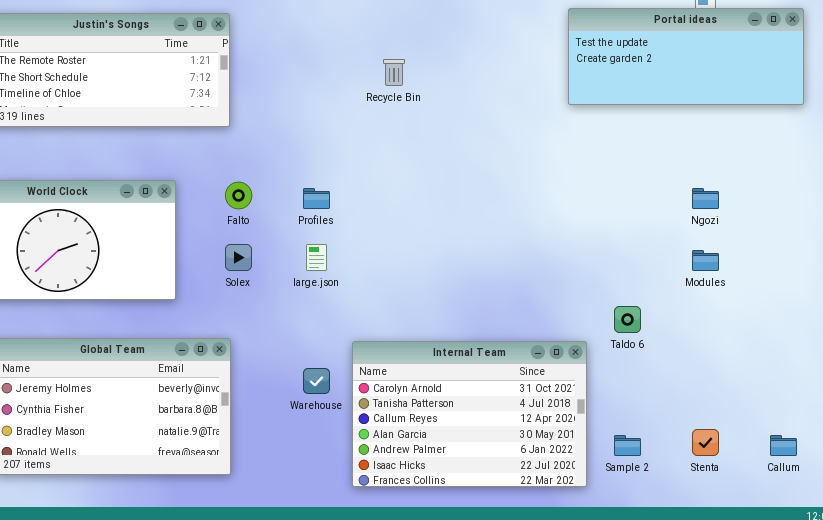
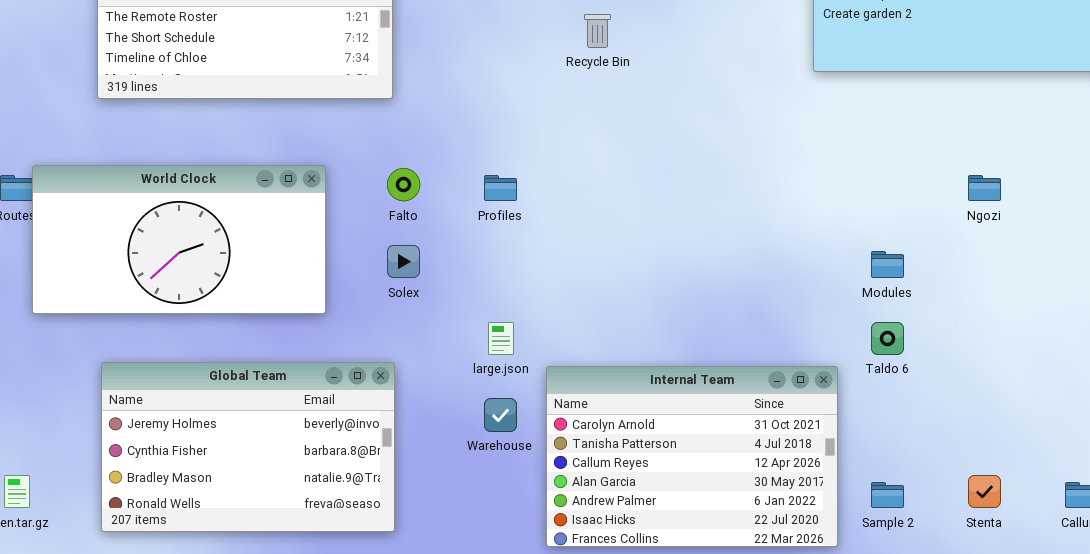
large.json: [306,244,327,271] -> [488,322,514,355], moved
Modules: [692,250,719,271] -> [871,251,904,278], moved

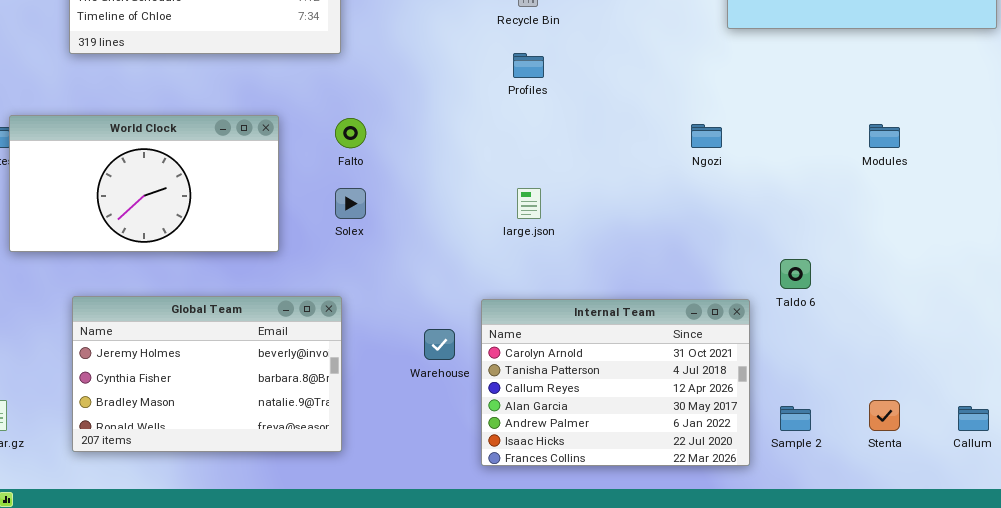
Profiles: [484,175,517,201] -> [513,53,544,78], moved
Ngozi: [968,175,1001,201] -> [691,124,722,148], moved
Modules: [871,251,904,278] -> [869,124,900,148], moved
large.json: [488,322,514,355] -> [517,188,541,219], moved

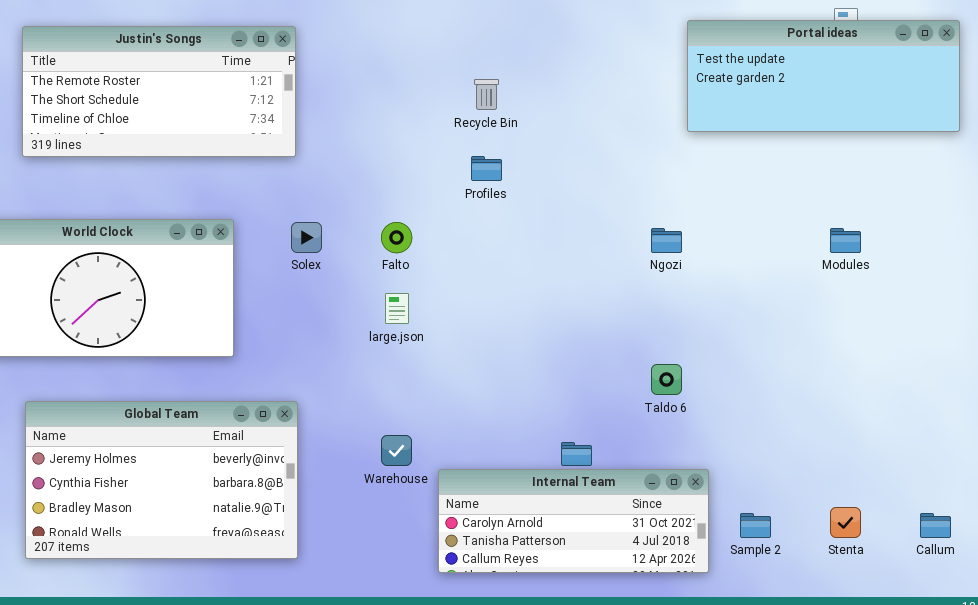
Falto: [335,118,366,148] -> [381,222,412,253], moved
Solex: [335,188,366,219] -> [291,222,322,253], moved
large.json: [517,188,541,219] -> [385,293,409,324], moved
Taldo 6: [780,259,811,289] -> [651,364,682,395], moved
Internal Team: [481,299,750,466] -> [438,469,709,573], resized

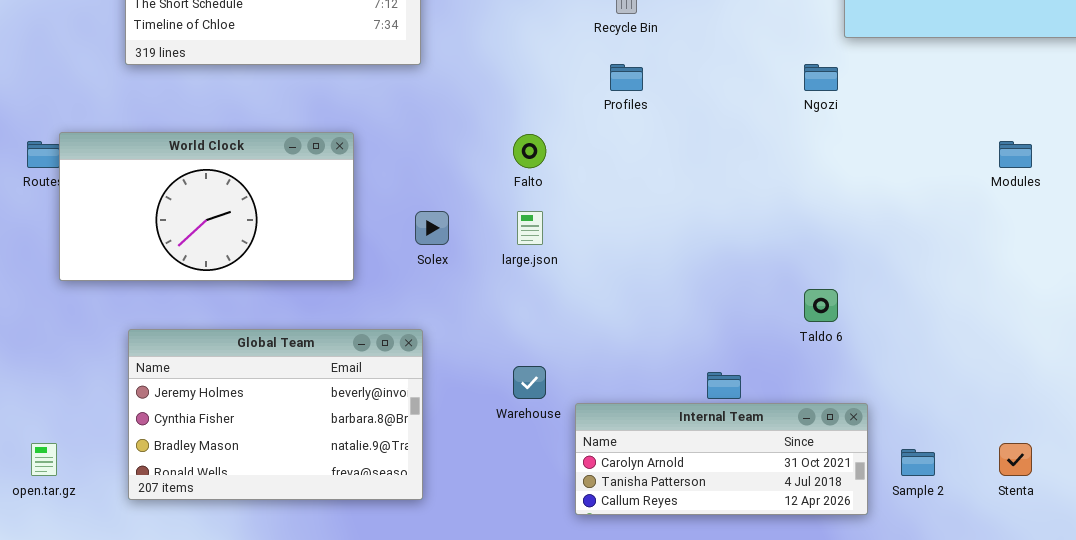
Solex: [291,222,322,253] -> [415,211,449,245], moved
Ngozi: [651,228,682,253] -> [804,64,838,91], moved

